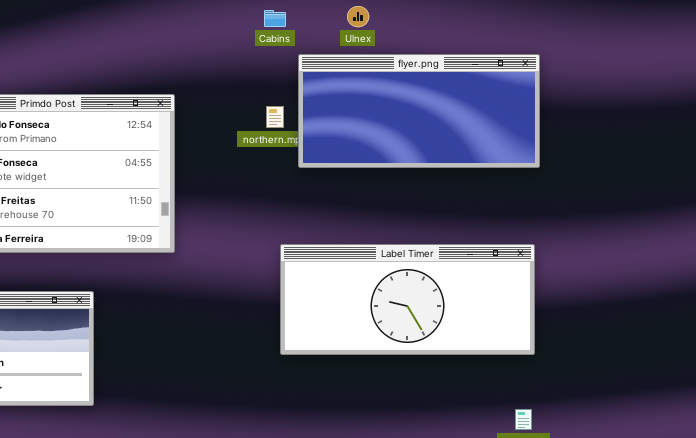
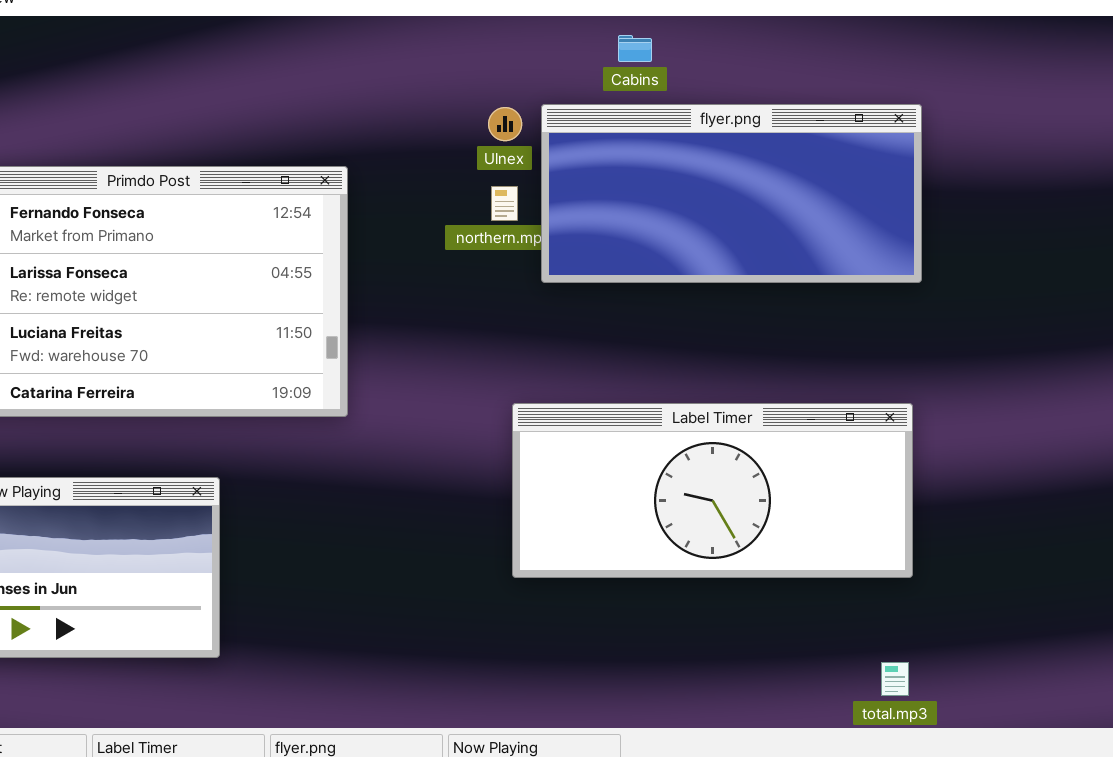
Ulnex: [347,6,369,27] -> [488,107,522,141], moved
Cabins: [264,10,286,27] -> [618,35,652,62], moved

